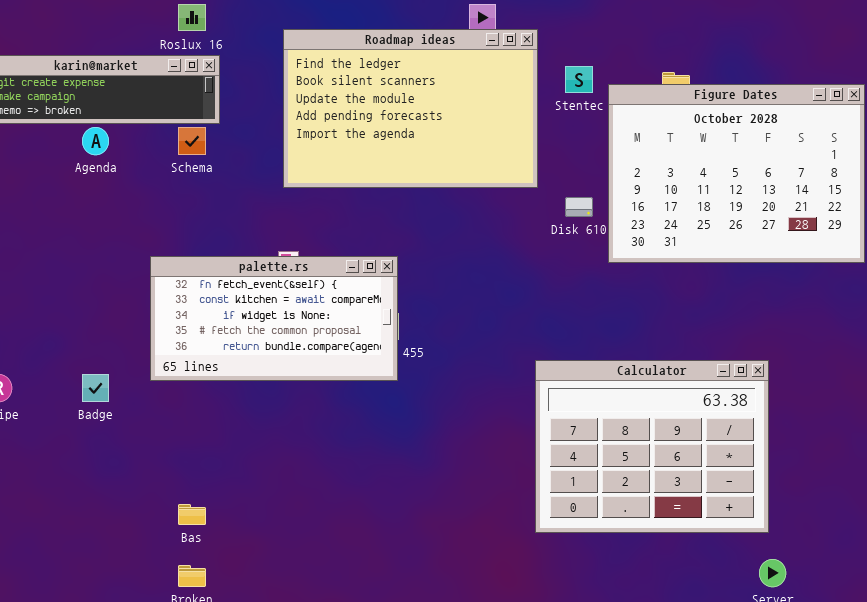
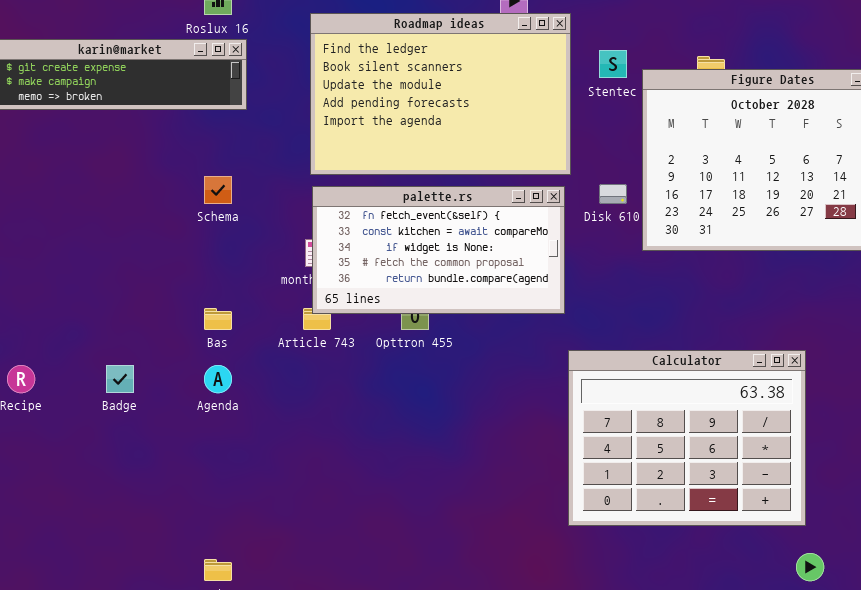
Agenda: [82,127,109,155] -> [204,365,232,393], moved
Schema: [178,127,206,155] -> [204,176,232,204], moved
palette.rs: [150,256,398,381] -> [312,186,565,314], moved
Bas: [178,504,206,525] -> [204,308,232,330], moved

